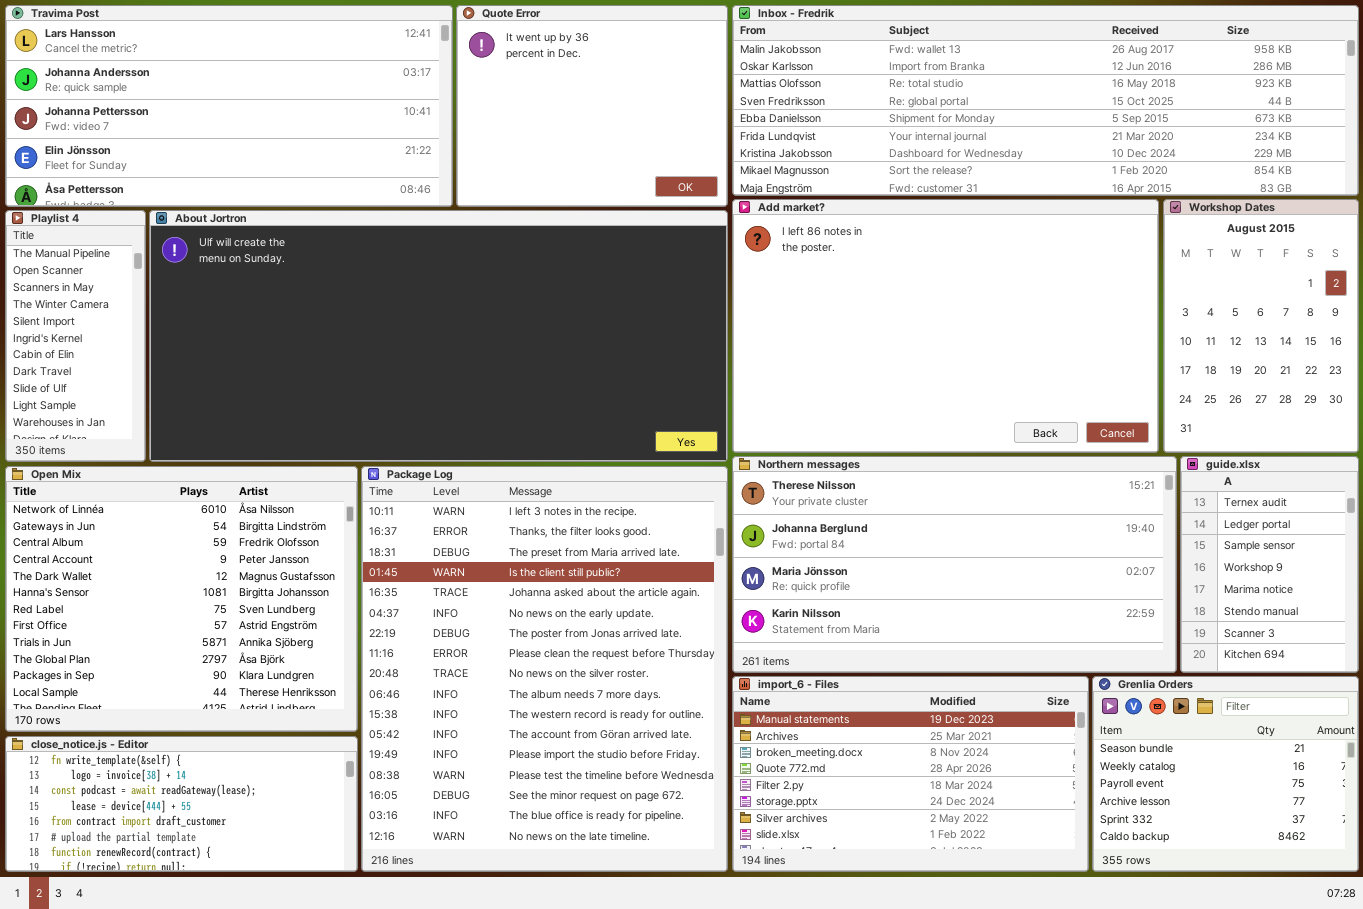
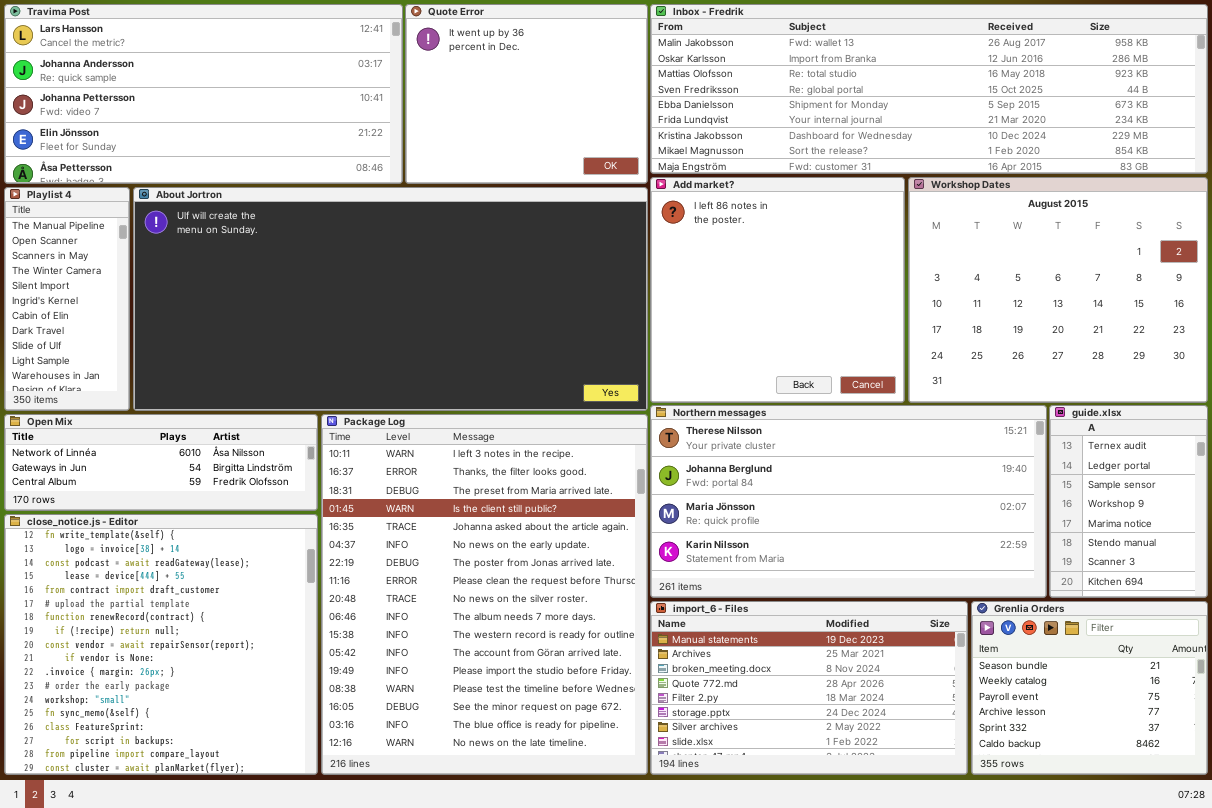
Add market?: [732,199,1159,453] -> [650,177,905,403], resized
Workshop Dates: [1163,199,1359,453] -> [908,177,1208,403], resized
Open Mix: [5,466,358,732] -> [4,414,318,511], resized
close_notice.js - Editor: [5,736,358,872] -> [4,514,318,775], resized

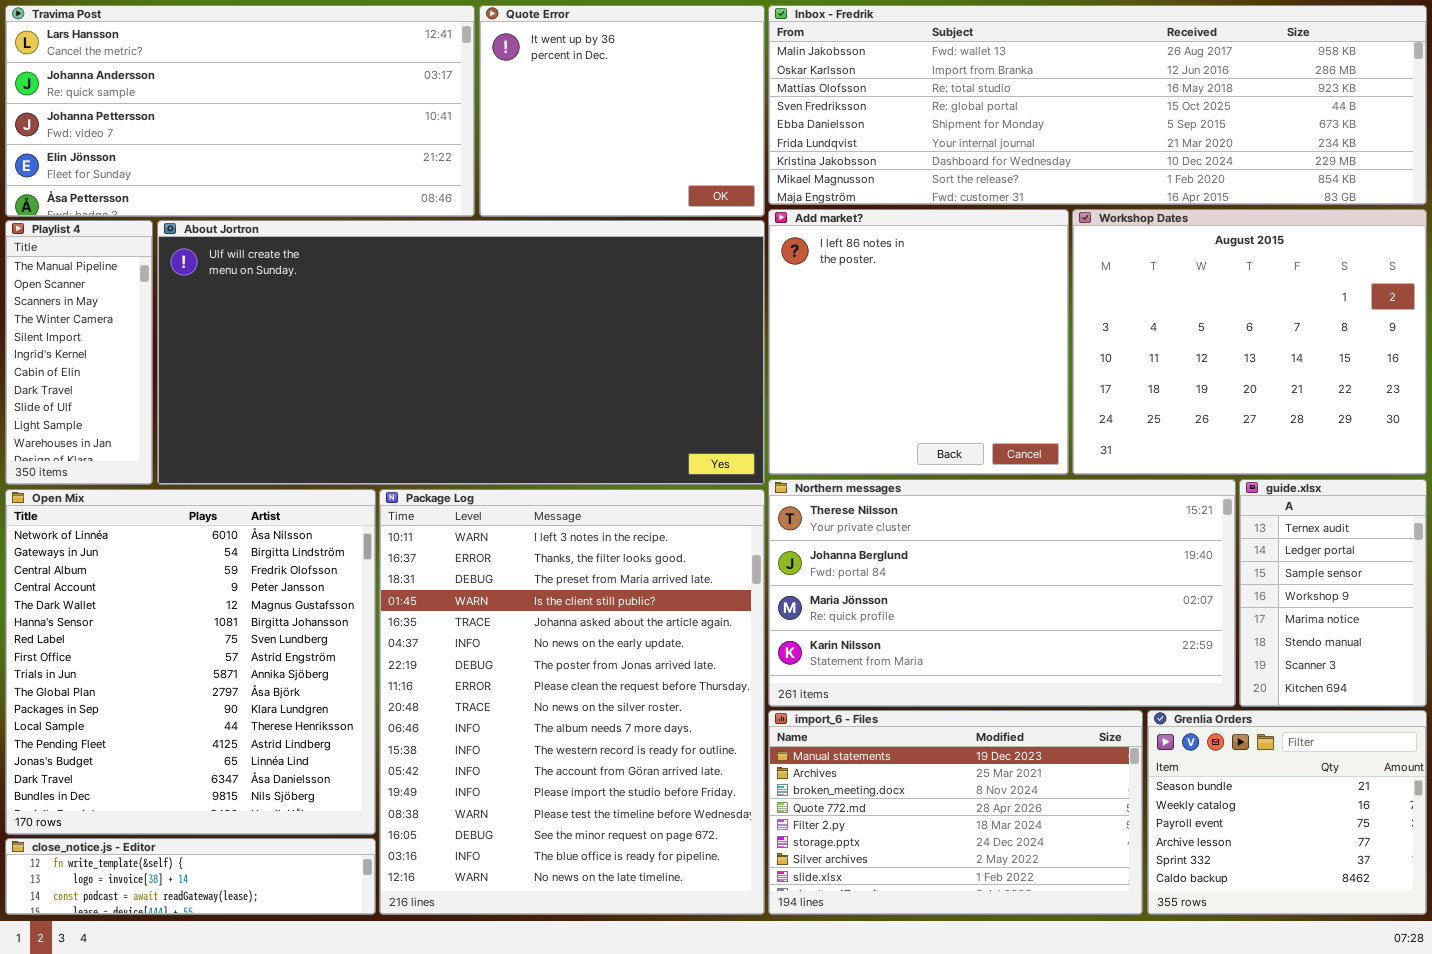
Open Mix: [4,414,318,511] -> [5,489,376,835], resized
close_notice.js - Editor: [4,514,318,775] -> [5,838,376,915], resized

